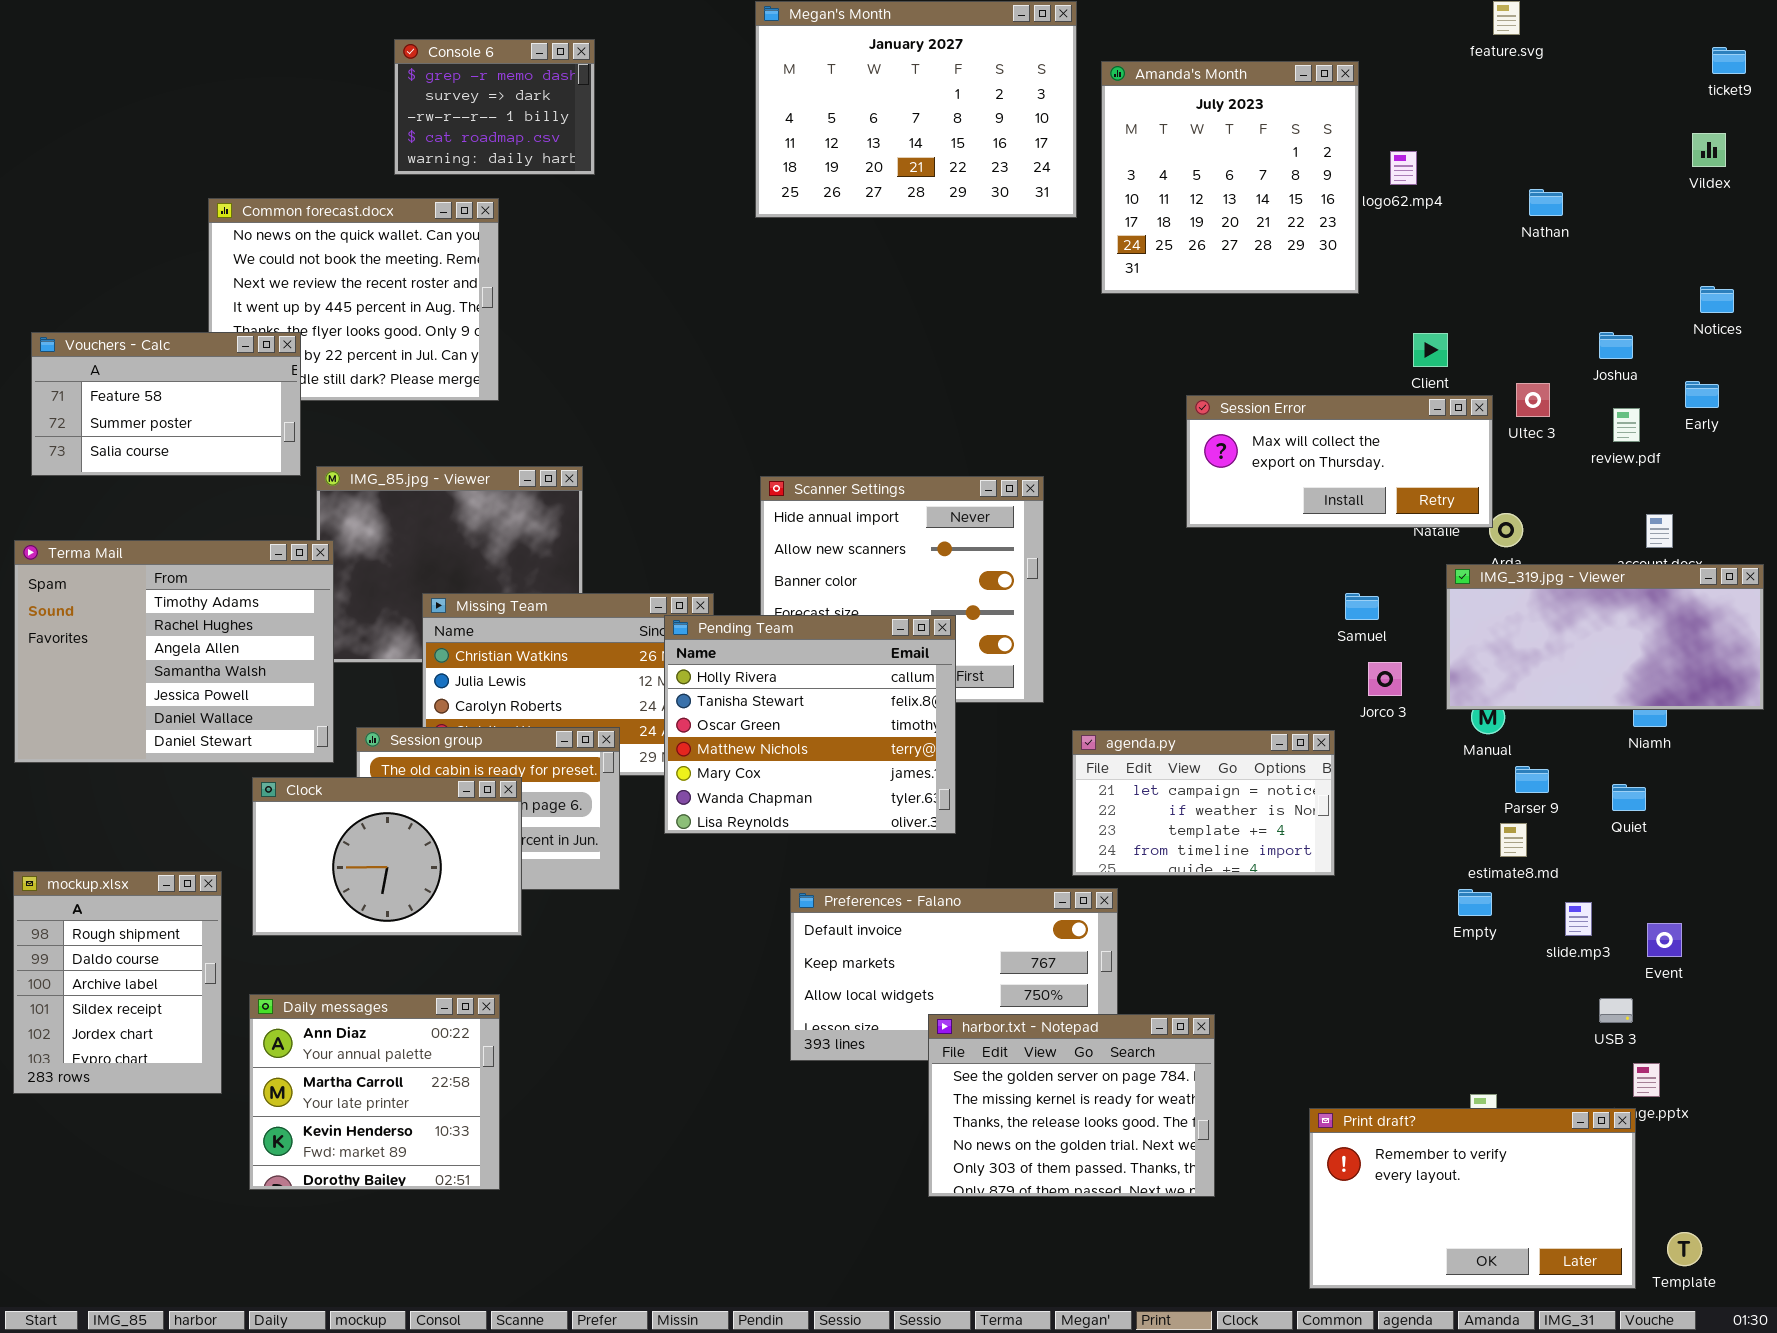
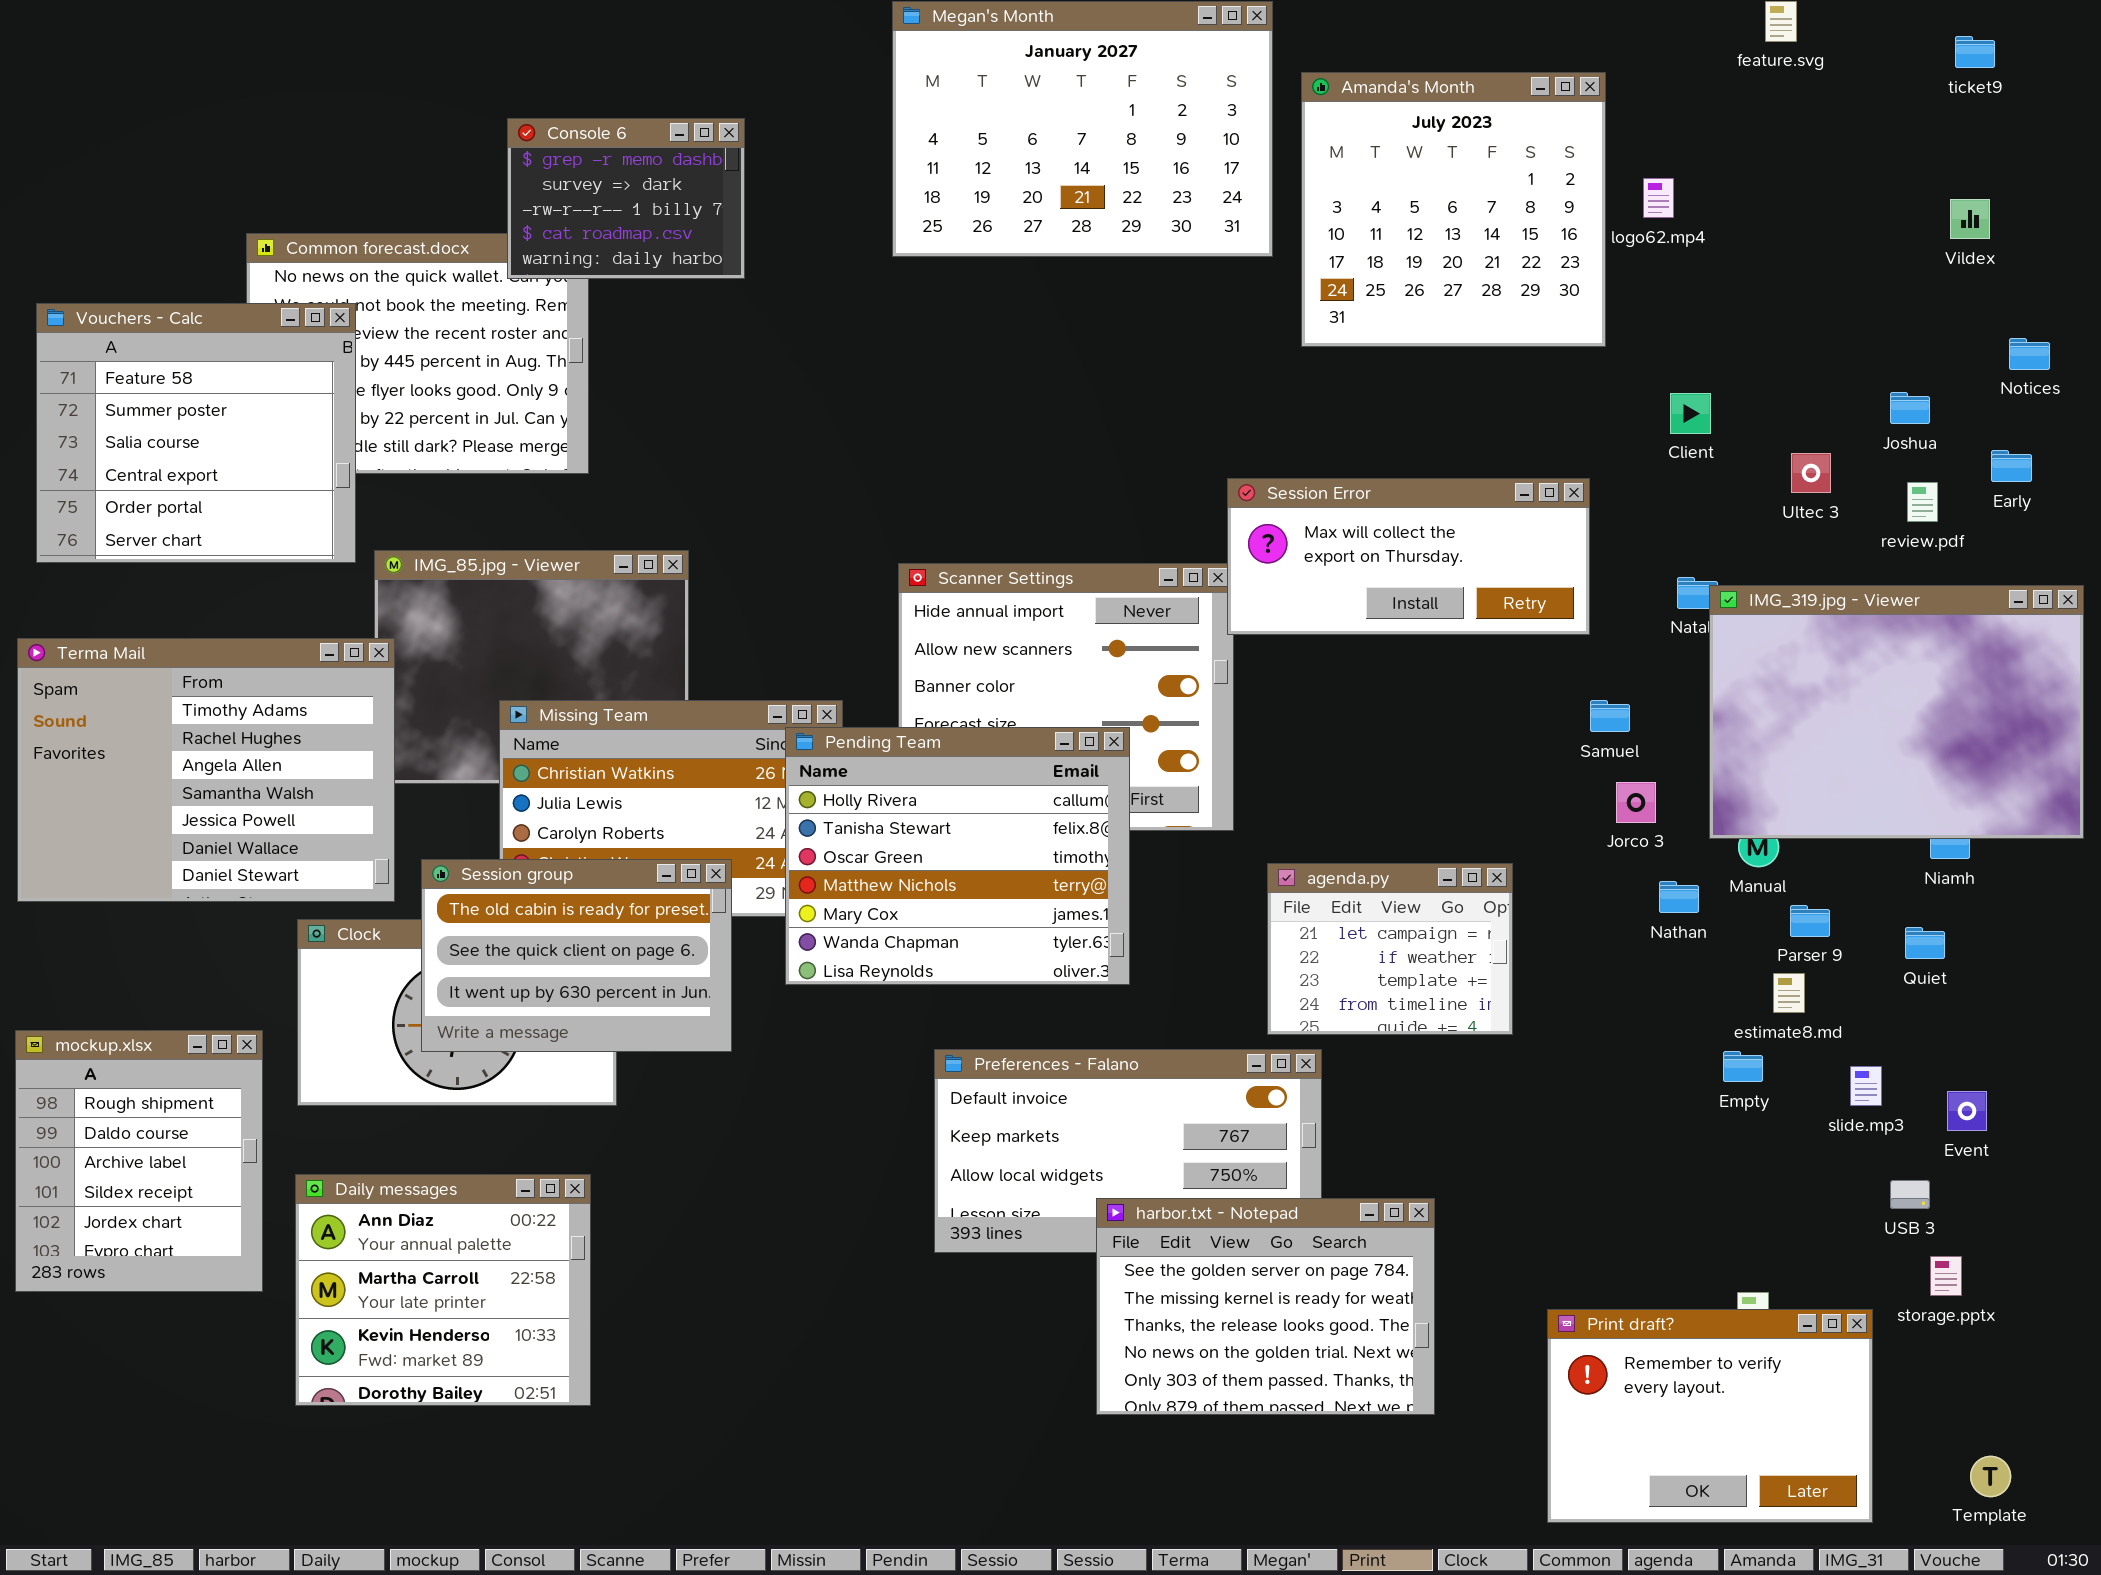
Console 6: [394,39,595,175] -> [507,118,745,279], moved
ticket9: [1712,47,1746,74] -> [1955,36,1995,68], moved
Vildex: [1692,133,1726,167] -> [1950,199,1990,239], moved
Nathan: [1529,189,1563,216] -> [1659,881,1699,913], moved
Vouchers - Calc: [31,332,301,476] -> [36,303,356,563], resized
Session Error: [1186,395,1493,528] -> [1227,478,1590,635], moved
IMG_319.jpg - Viewer: [1446,564,1764,710] -> [1709,585,2084,839], resized
Session group: [356,727,620,890] -> [421,859,732,1052], raised
agenda.py: [1072,730,1335,876] -> [1267,863,1513,1035], resized
Print draft?: [1309,1108,1636,1289] -> [1547,1309,1873,1523], resized

